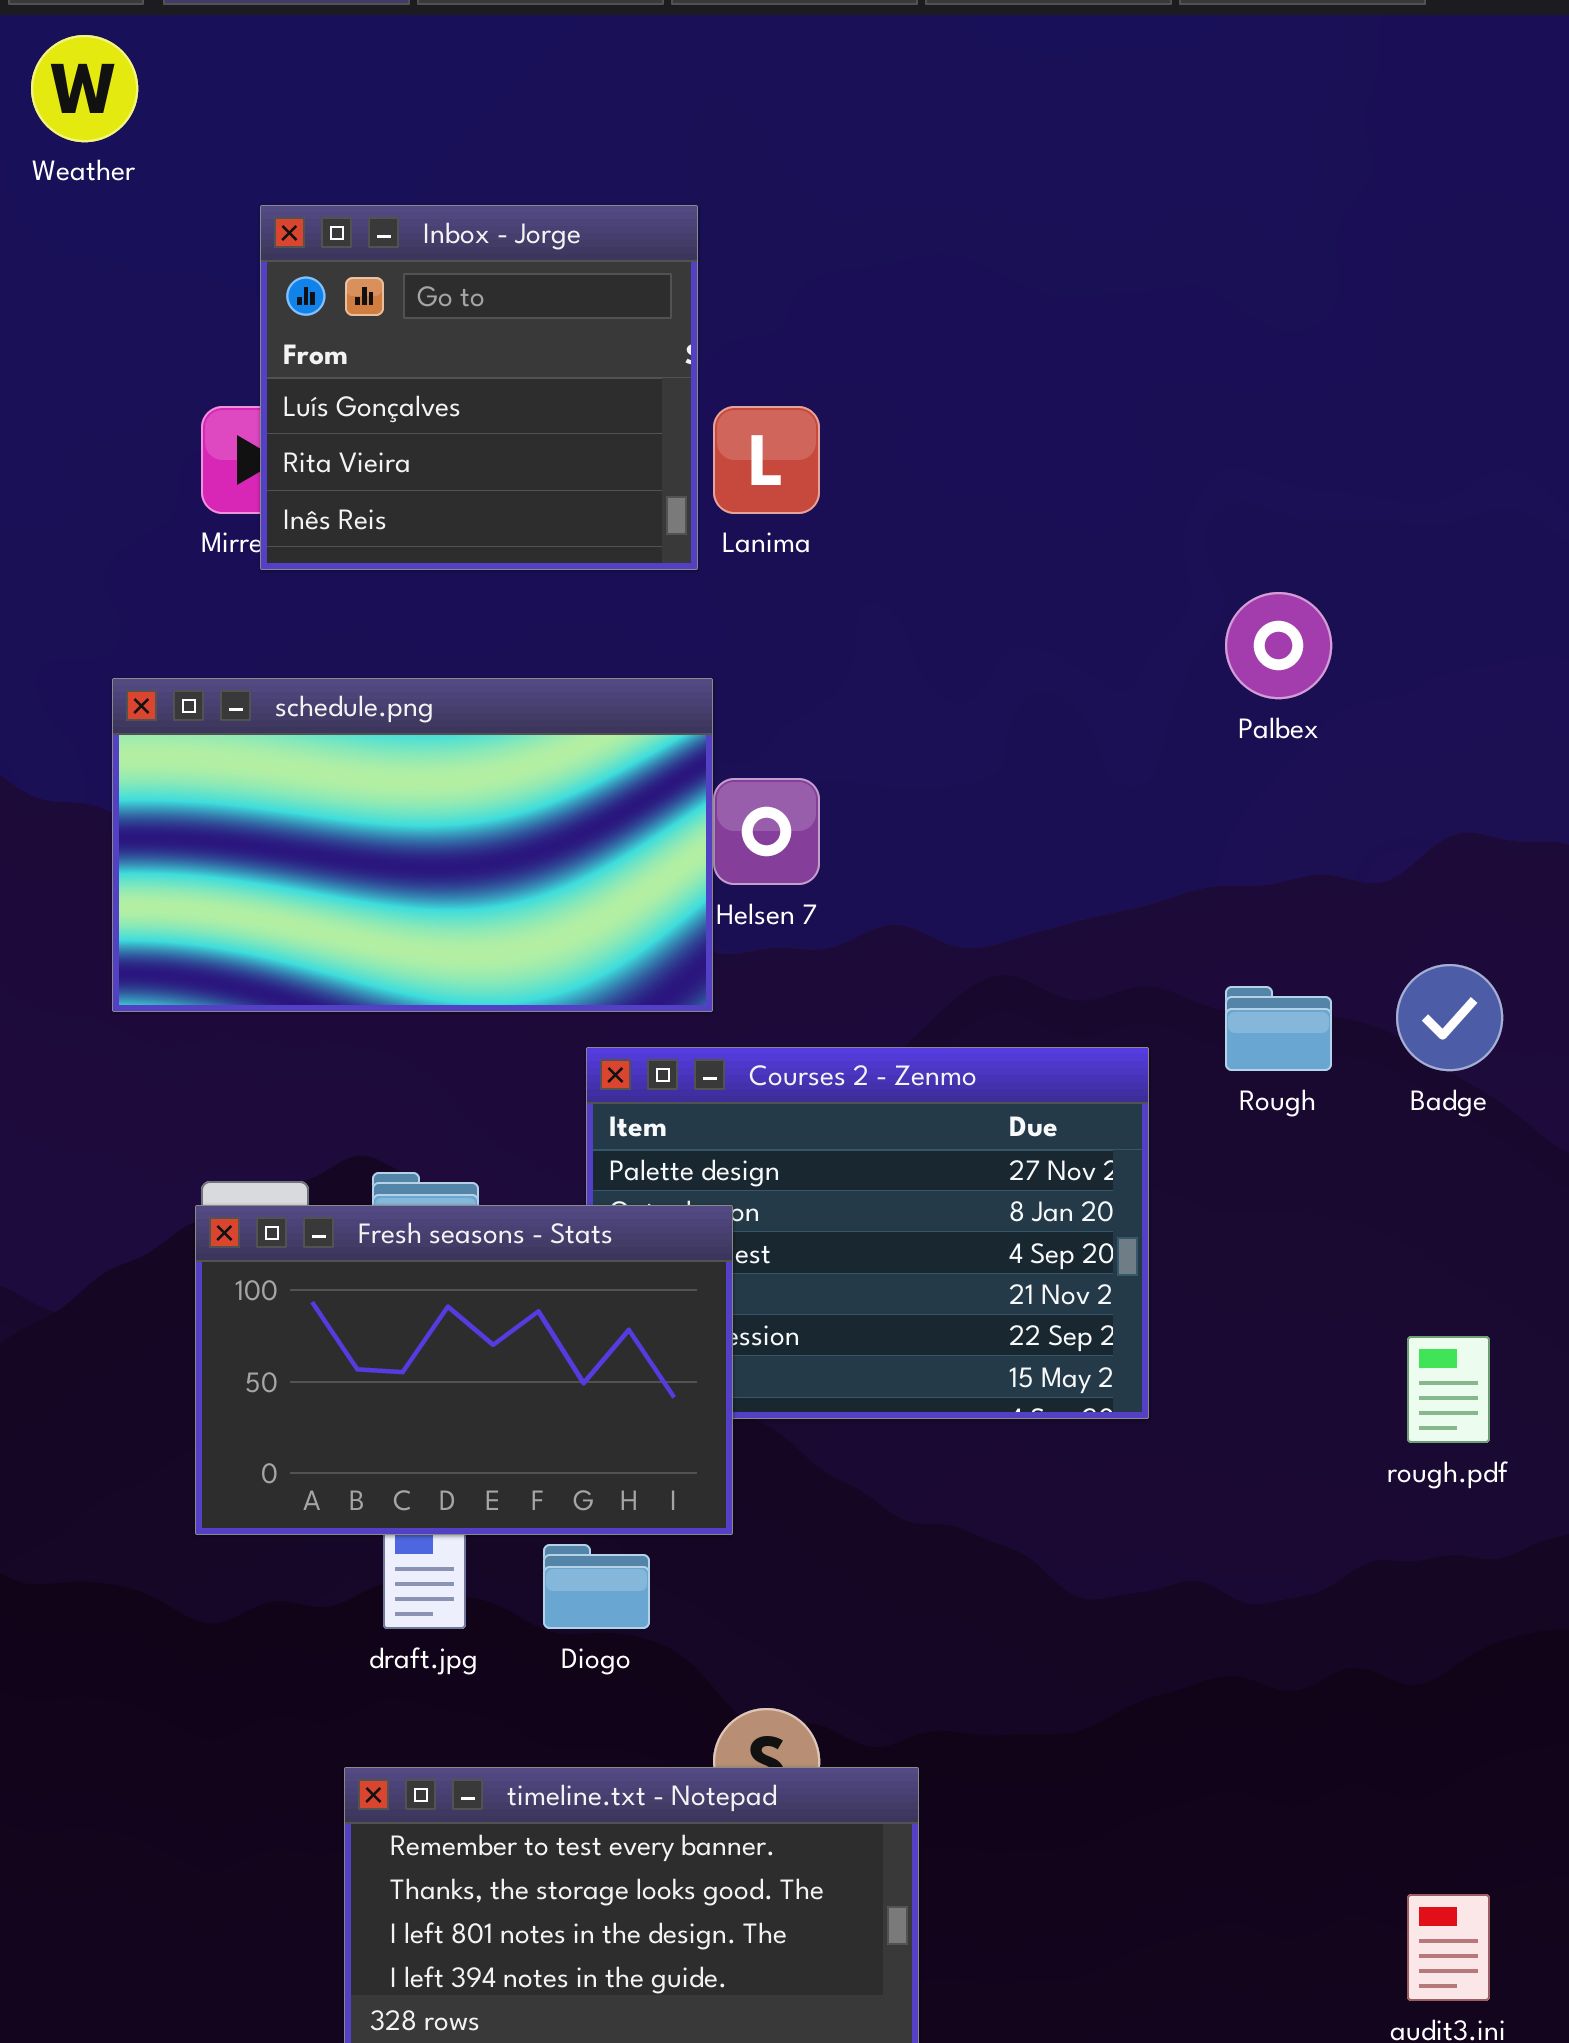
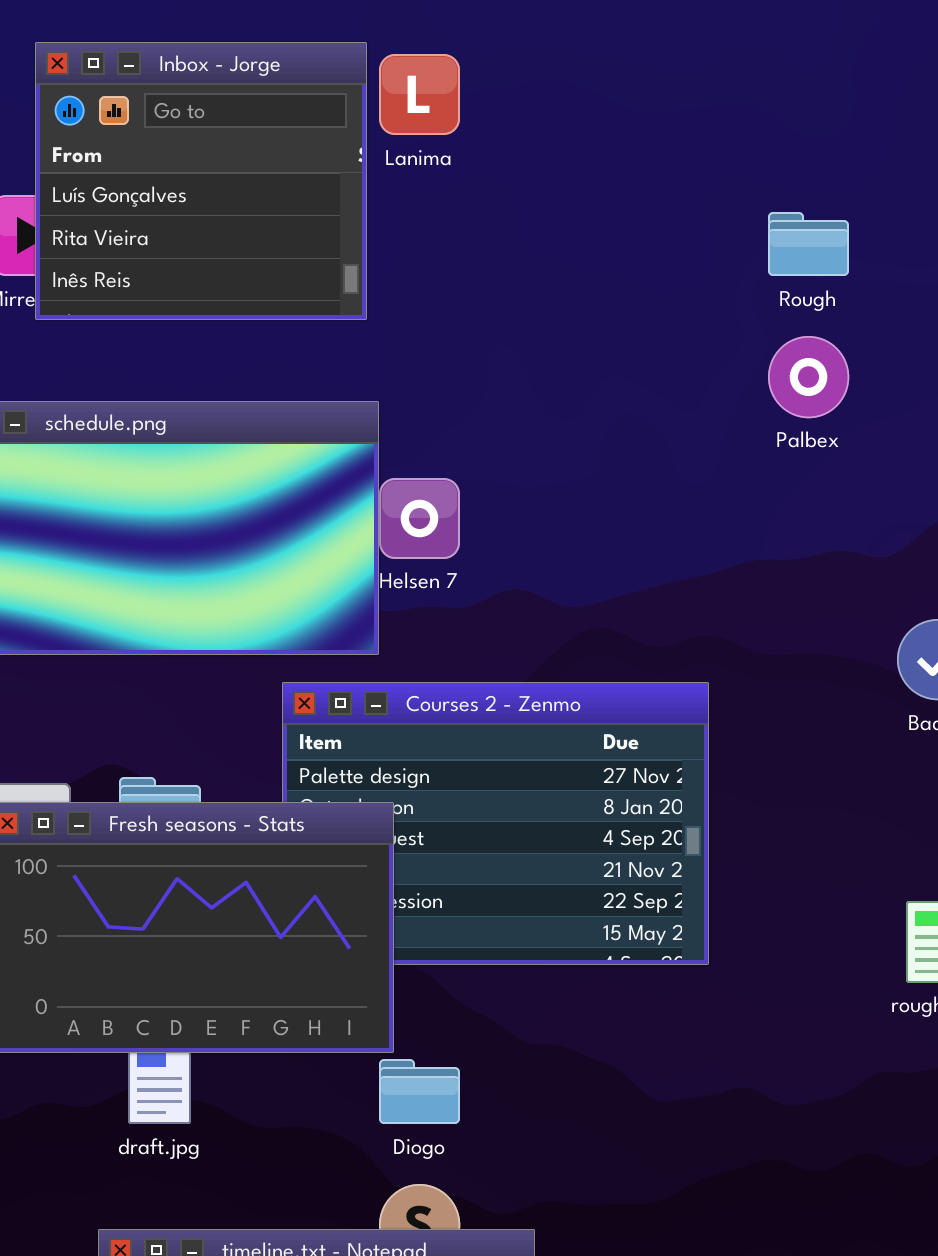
Lanima: [713,406,820,514] -> [379,54,460,135], moved
Rough: [1225,986,1332,1071] -> [768,212,849,276], moved
Diogo: [543,1544,650,1629] -> [379,1059,460,1124], moved

